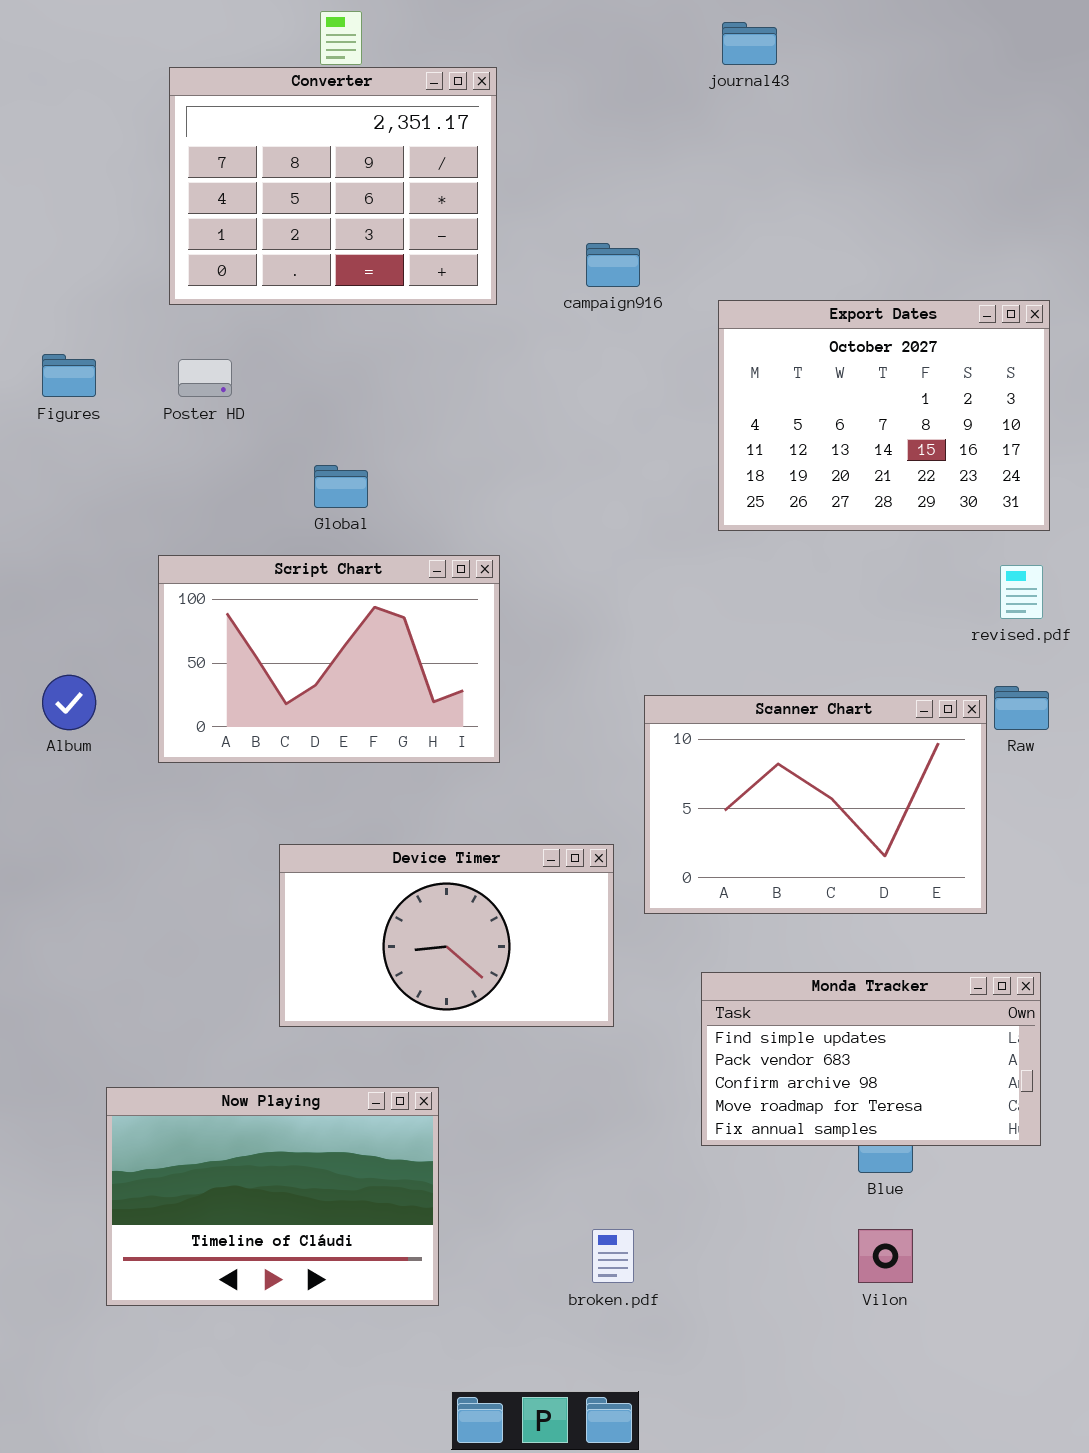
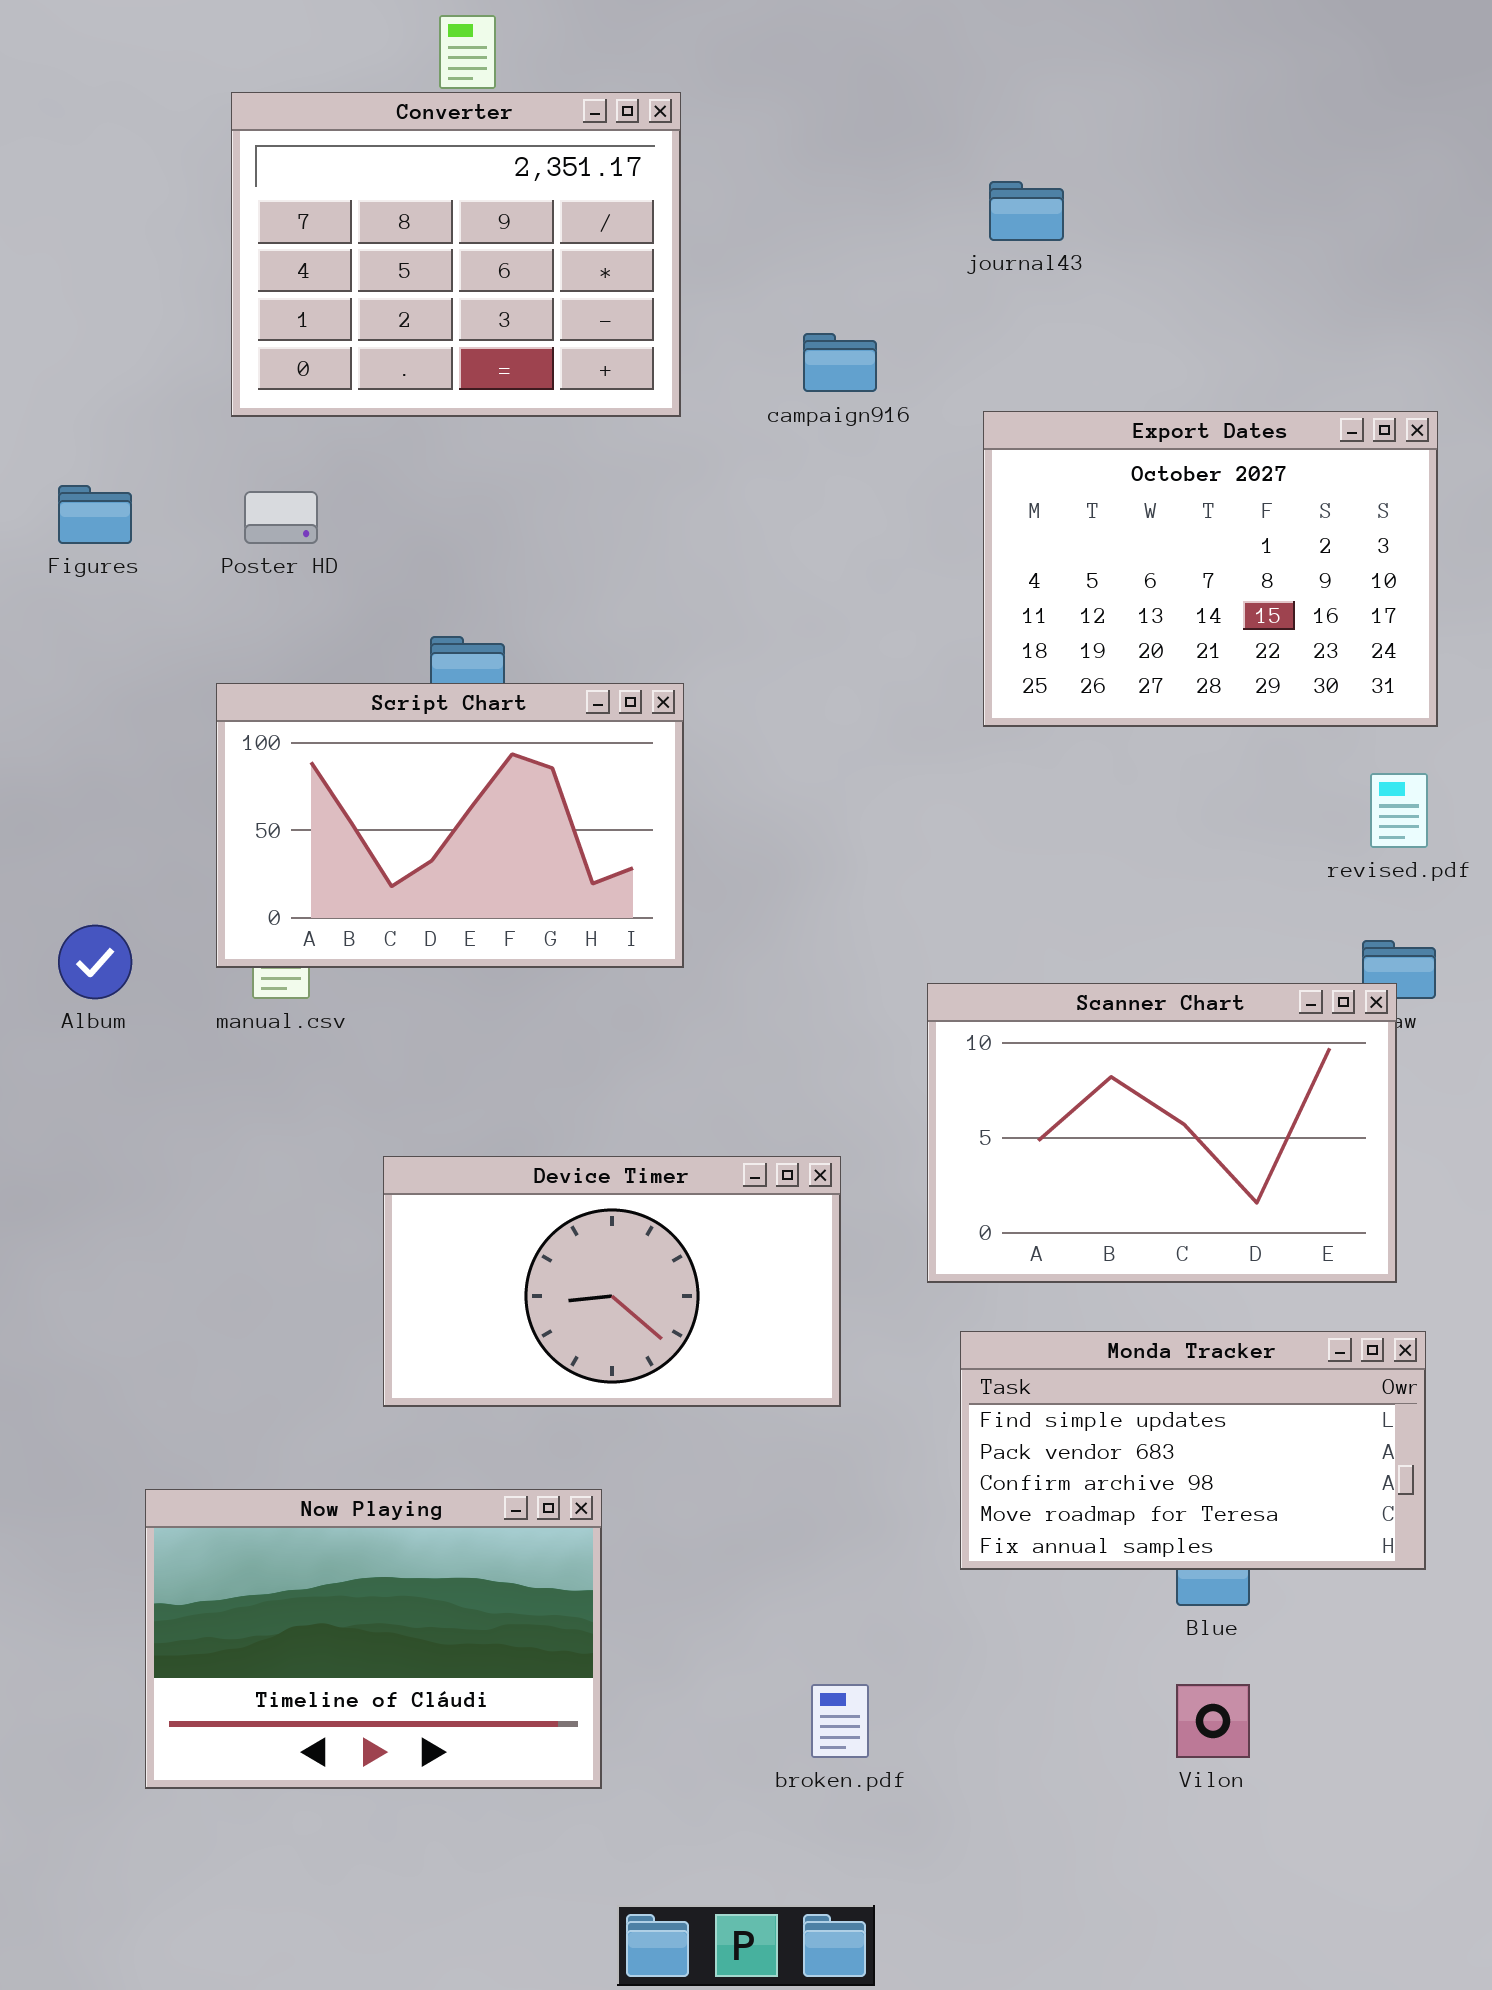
journal43: [722,22,777,65] -> [989,181,1064,241], moved
Script Chart: [158,555,500,763] -> [216,683,684,968], moved
Scanner Chart: [644,695,987,914] -> [927,983,1397,1283], moved

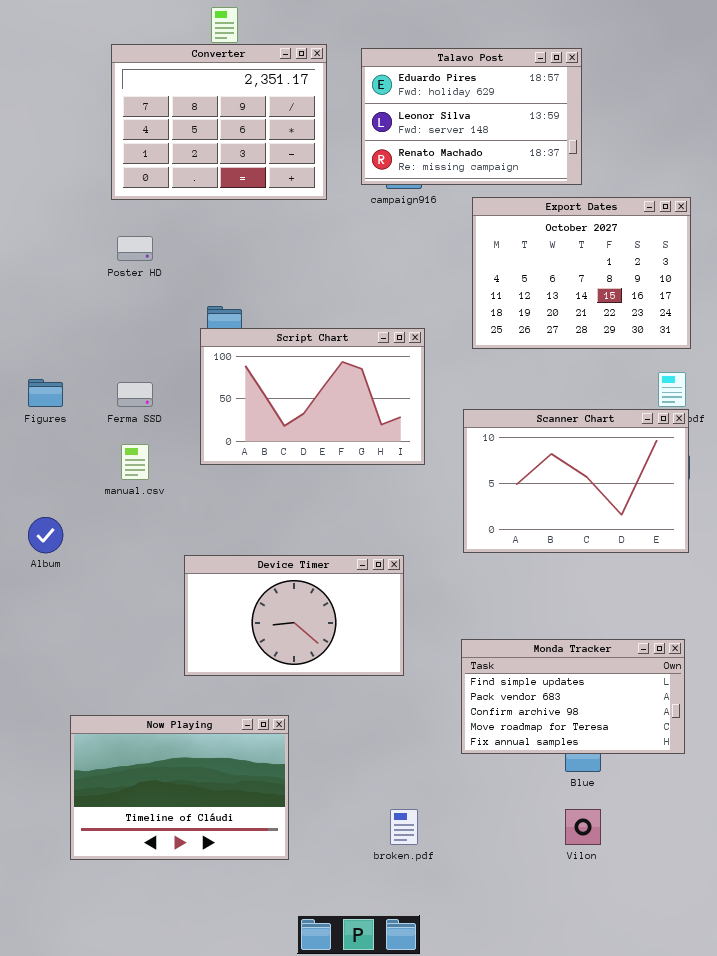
Talavo Post: none -> [361,48,582,185], opened
Figures: [58,485,132,544] -> [28,379,63,407], moved
Script Chart: [216,683,684,968] -> [200,328,425,465], moved
Album: [58,925,132,999] -> [28,517,63,553], moved
Scanner Chart: [927,983,1397,1283] -> [463,409,689,553], moved

